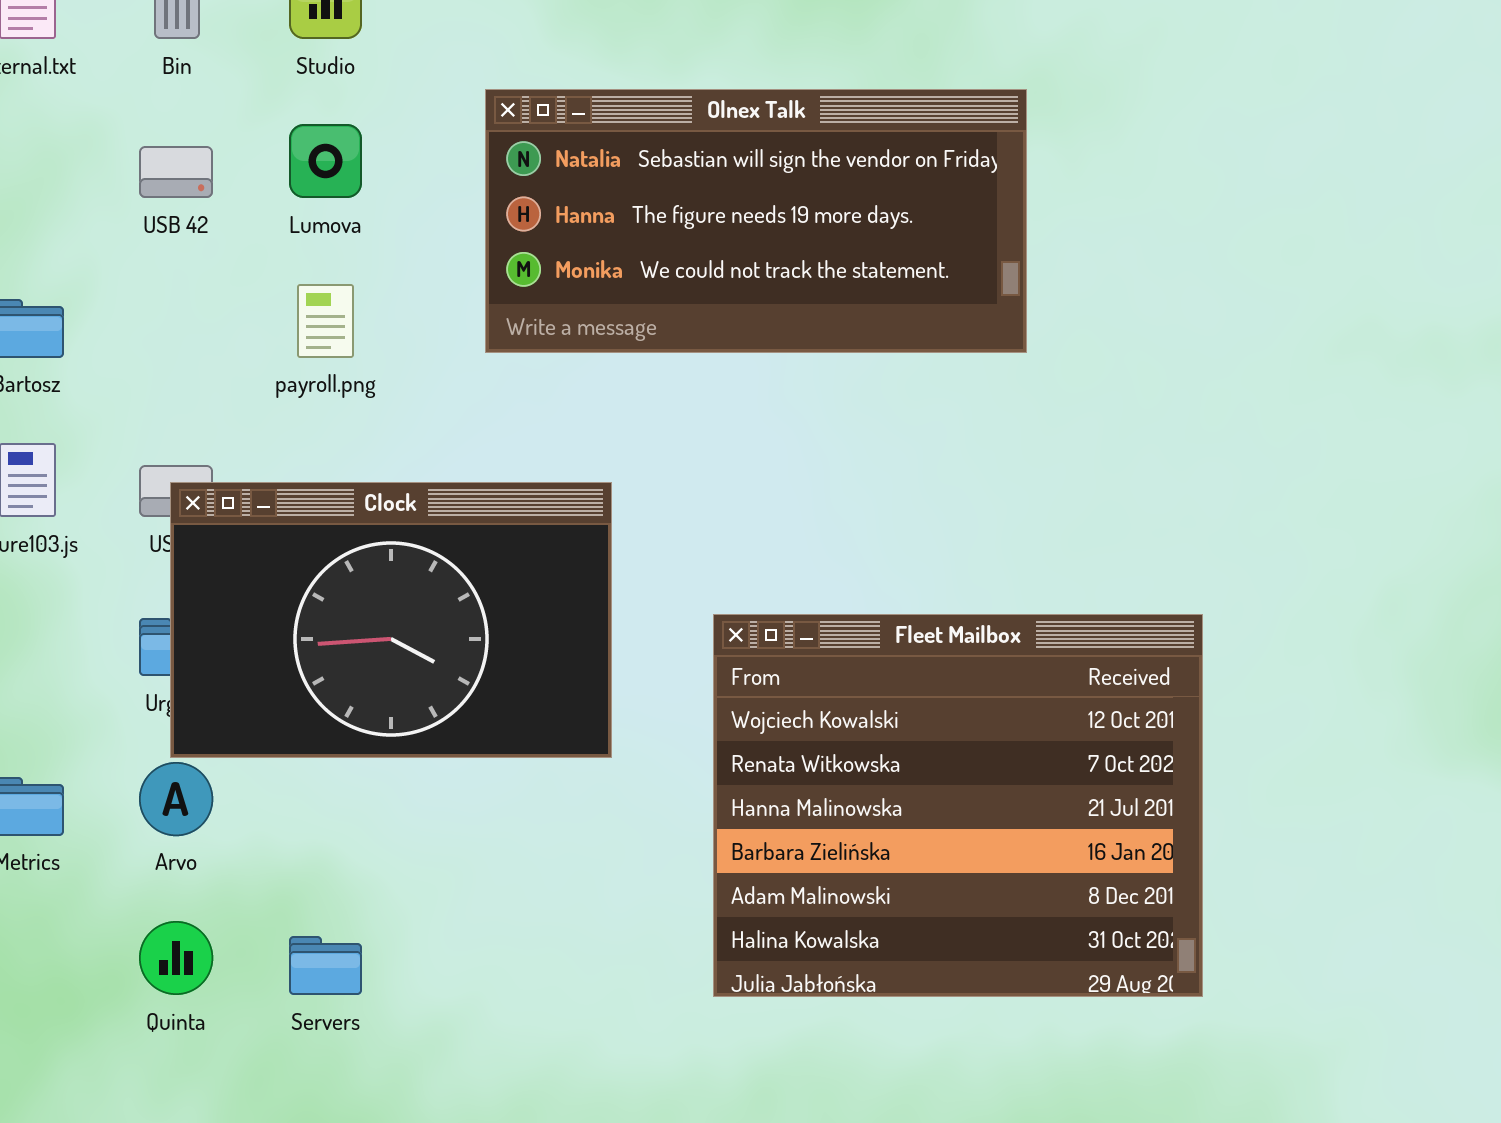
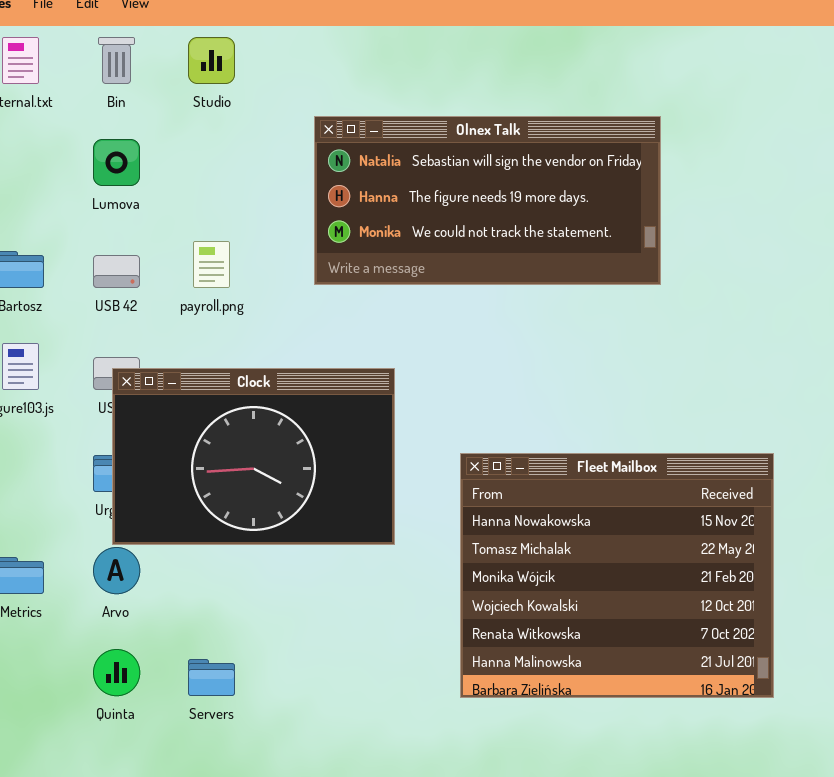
Lumova: [289,124,362,198] -> [93,139,140,186], moved
USB 42: [139,146,213,198] -> [93,255,140,288], moved
Fleet Mailbox: [713,614,1203,997] -> [460,453,774,698], scrolled up 3 rows

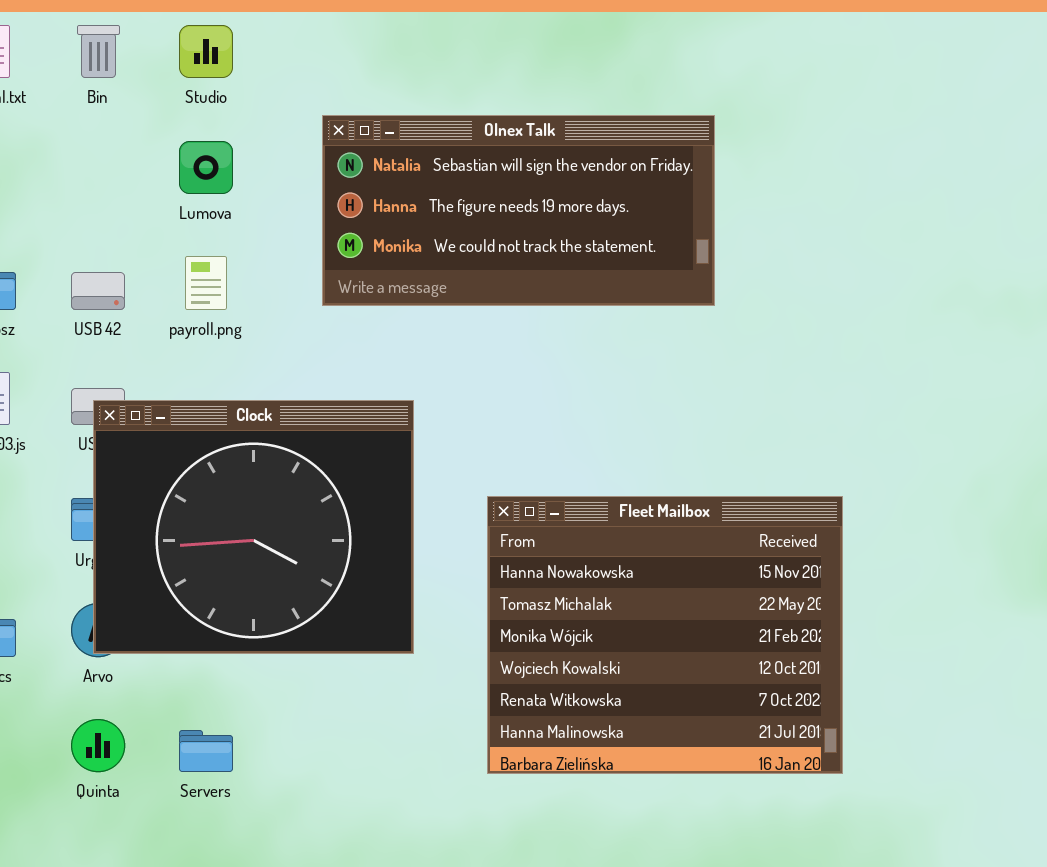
Lumova: [93,139,140,186] -> [179,141,233,194], moved
Clock: [112,368,395,545] -> [93,400,414,654], resized

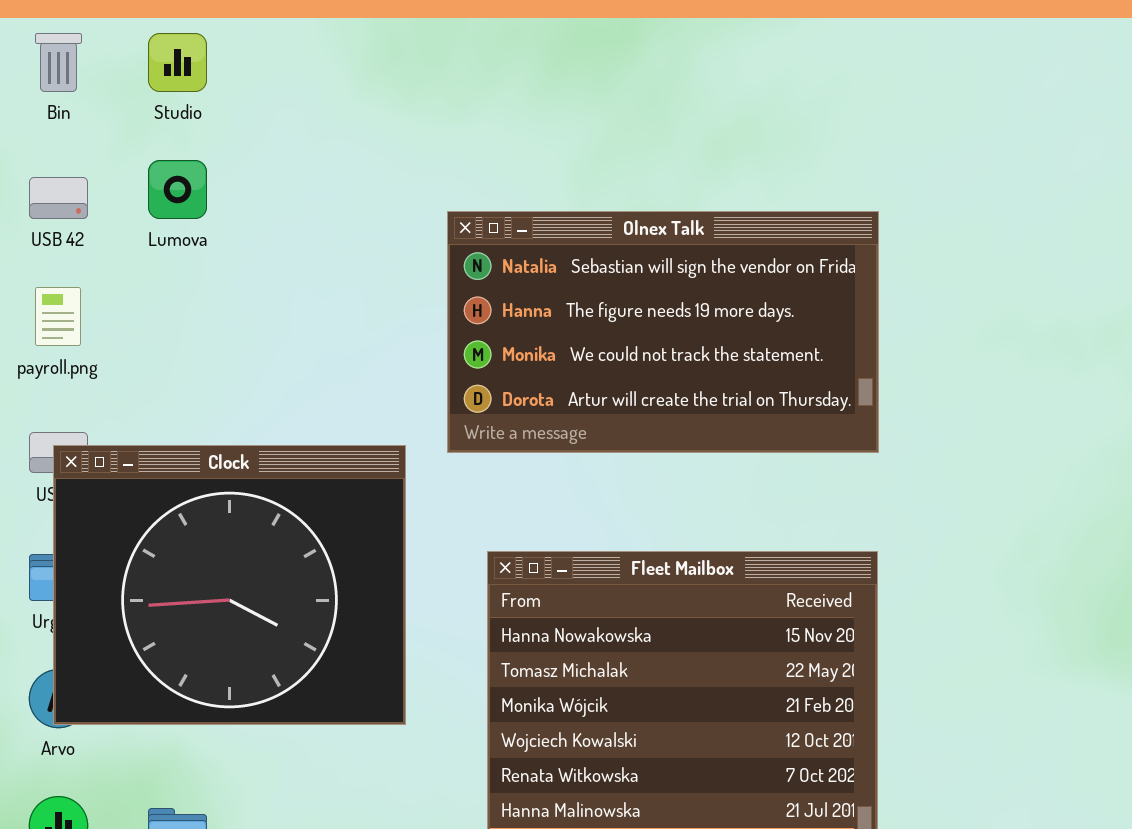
Olnex Talk: [322,115,715,306] -> [447,211,879,453], moved, resized
payroll.png: [185,256,227,310] -> [35,287,81,346], moved
USB 42: [71,272,125,310] -> [29,177,88,219], moved

